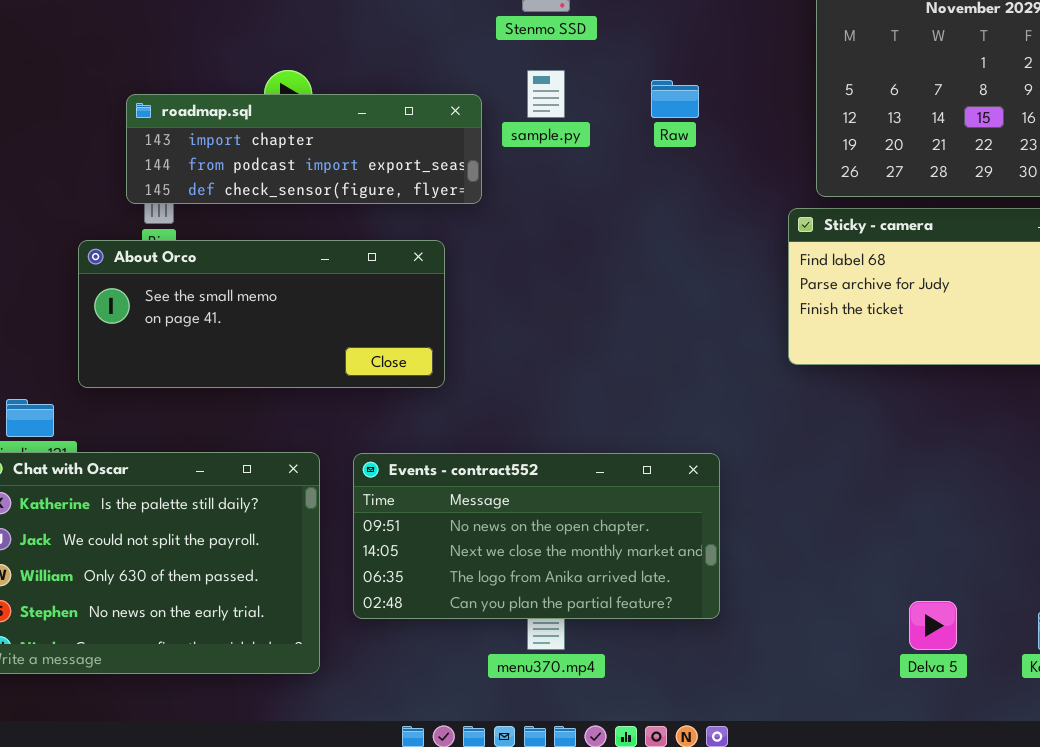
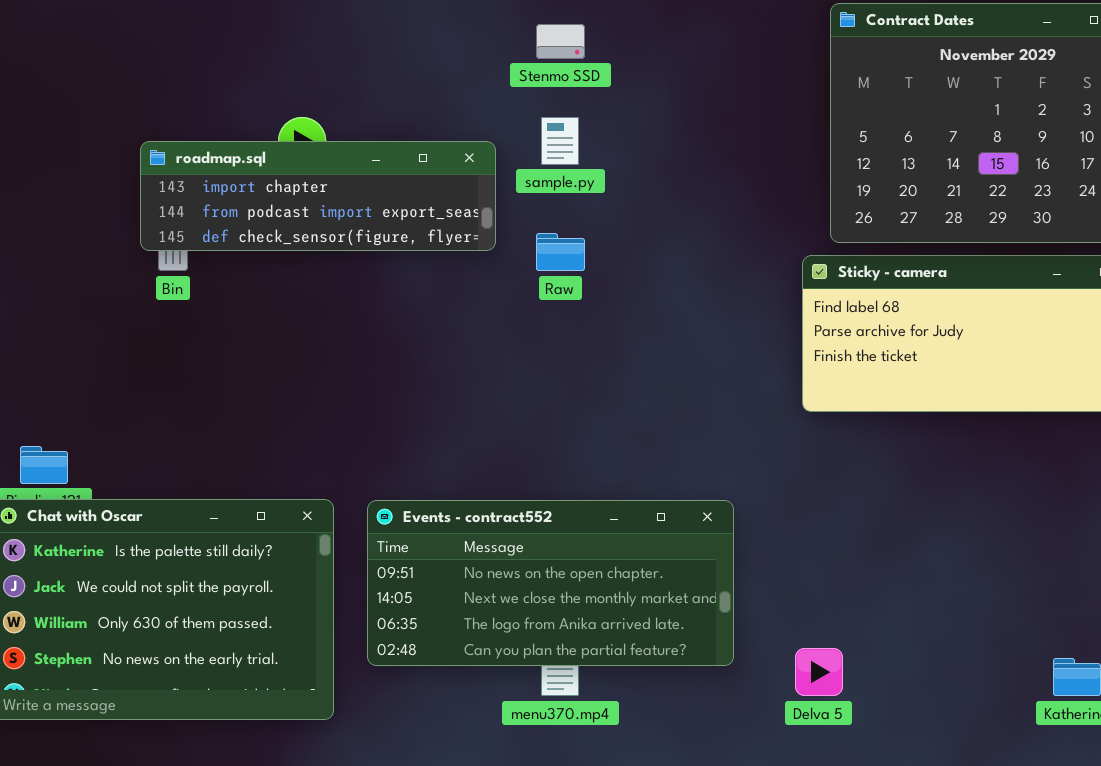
Raw: [651,80,699,118] -> [536,233,585,271], moved
About Orco: [78,240,445,388] -> none, closed
Delva 5: [909,601,957,650] -> [795,648,843,696], moved

